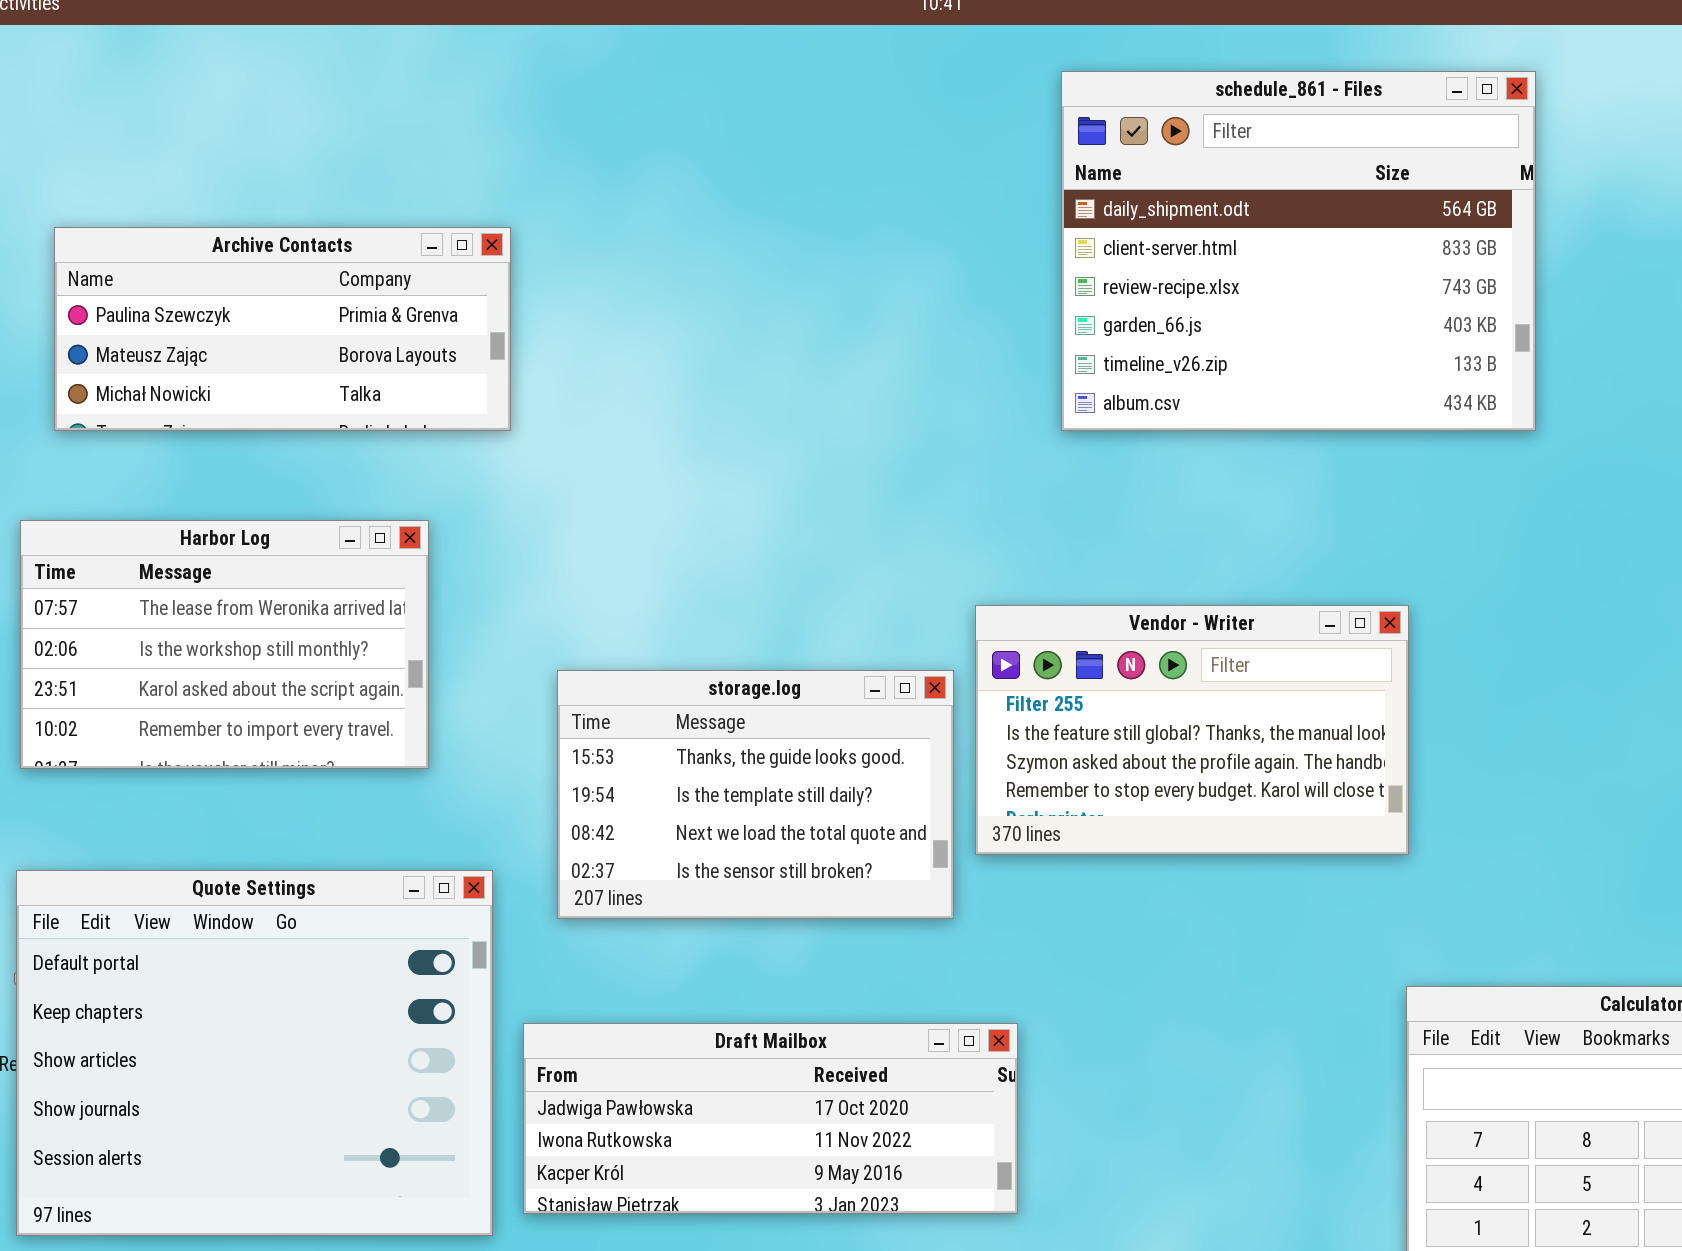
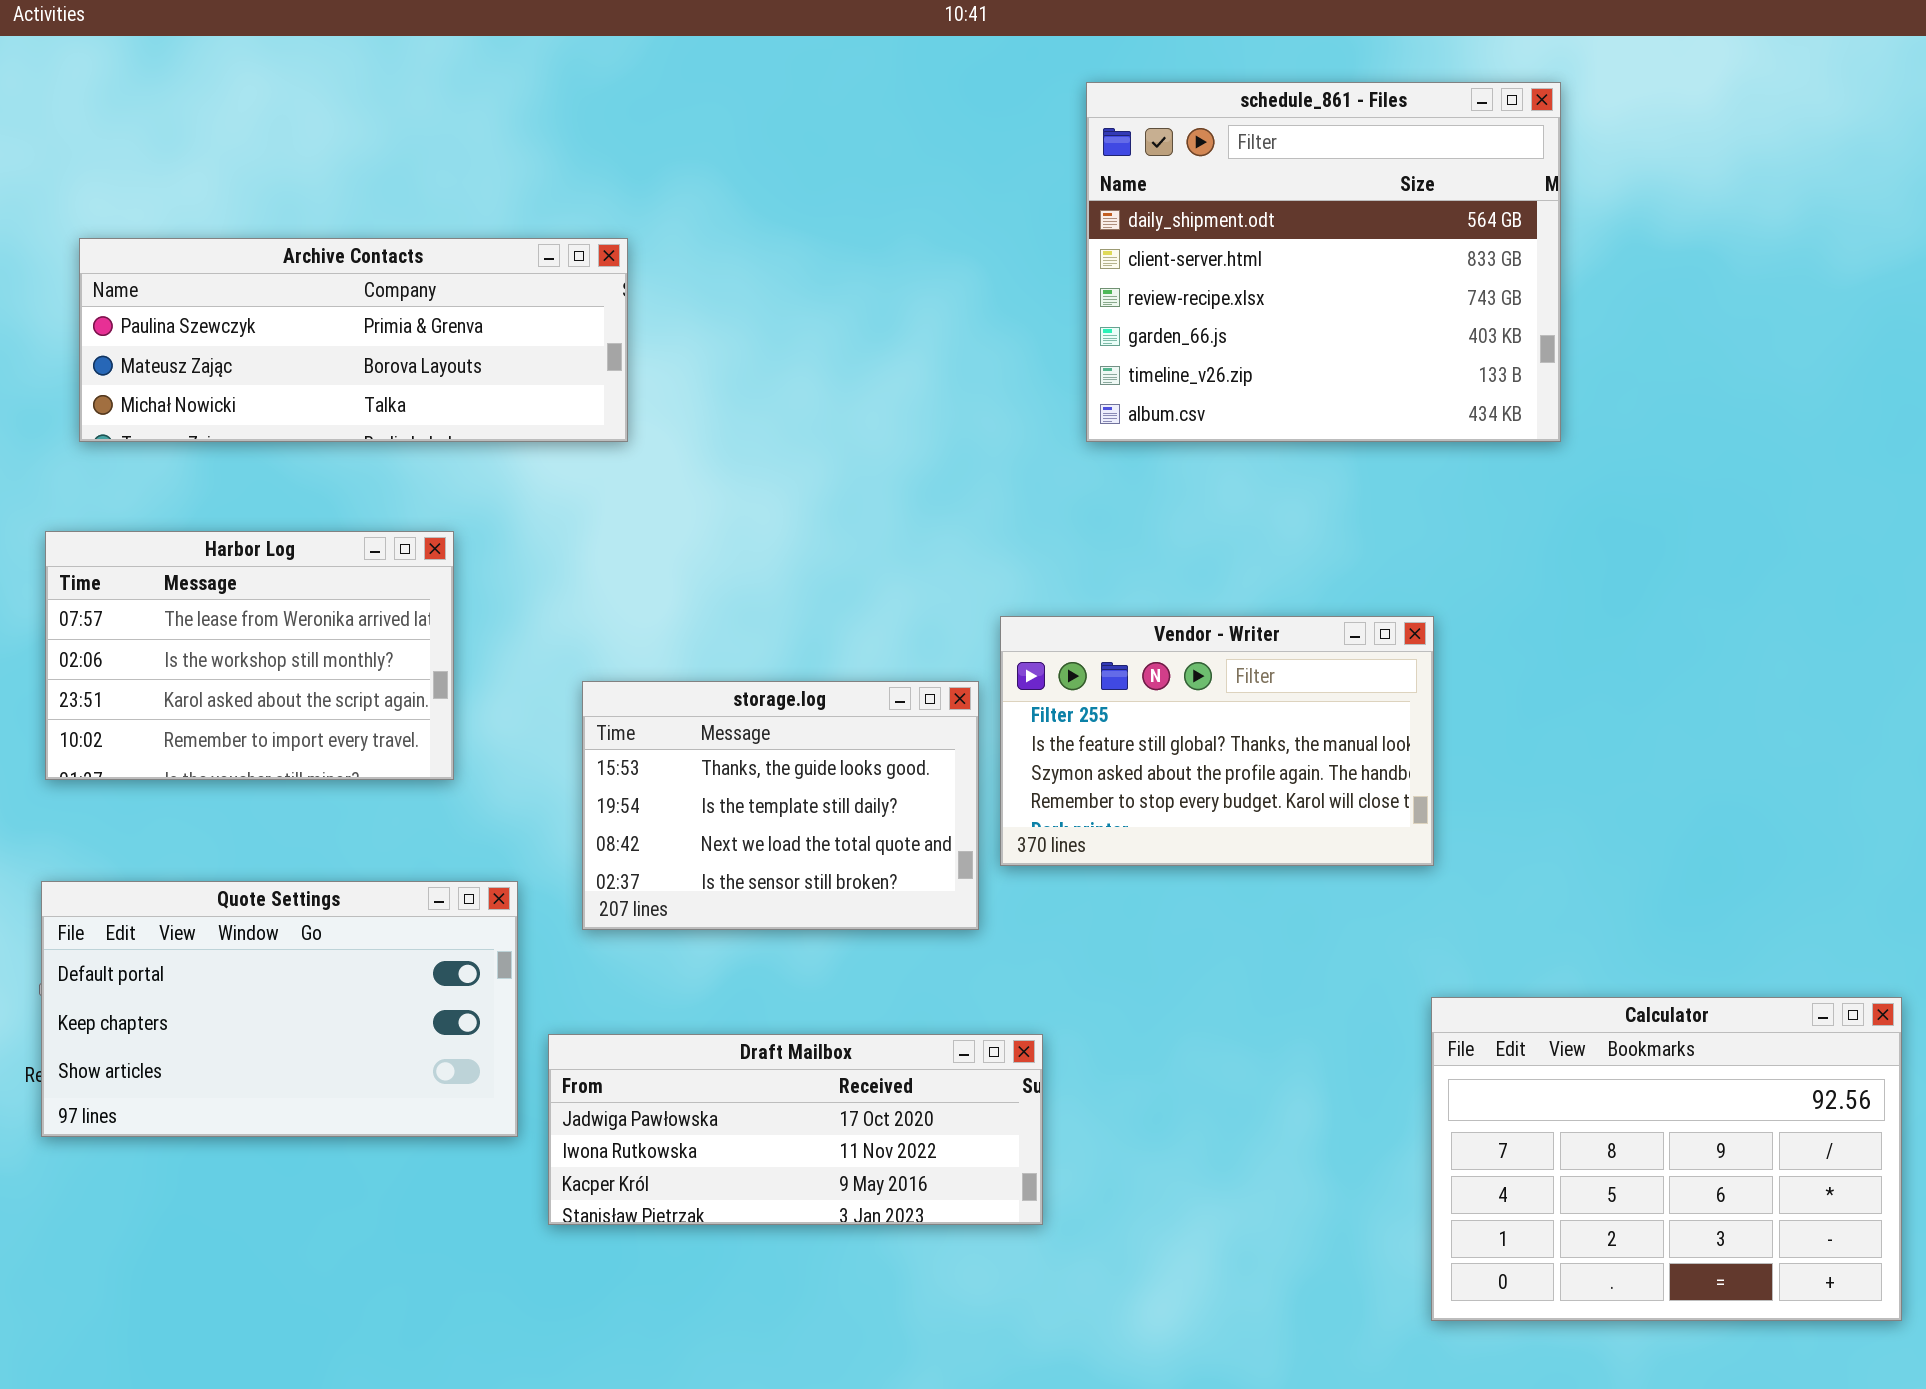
Archive Contacts: [54,227,511,431] -> [79,238,628,442], resized
Quote Settings: [16,870,493,1236] -> [41,881,518,1137], resized

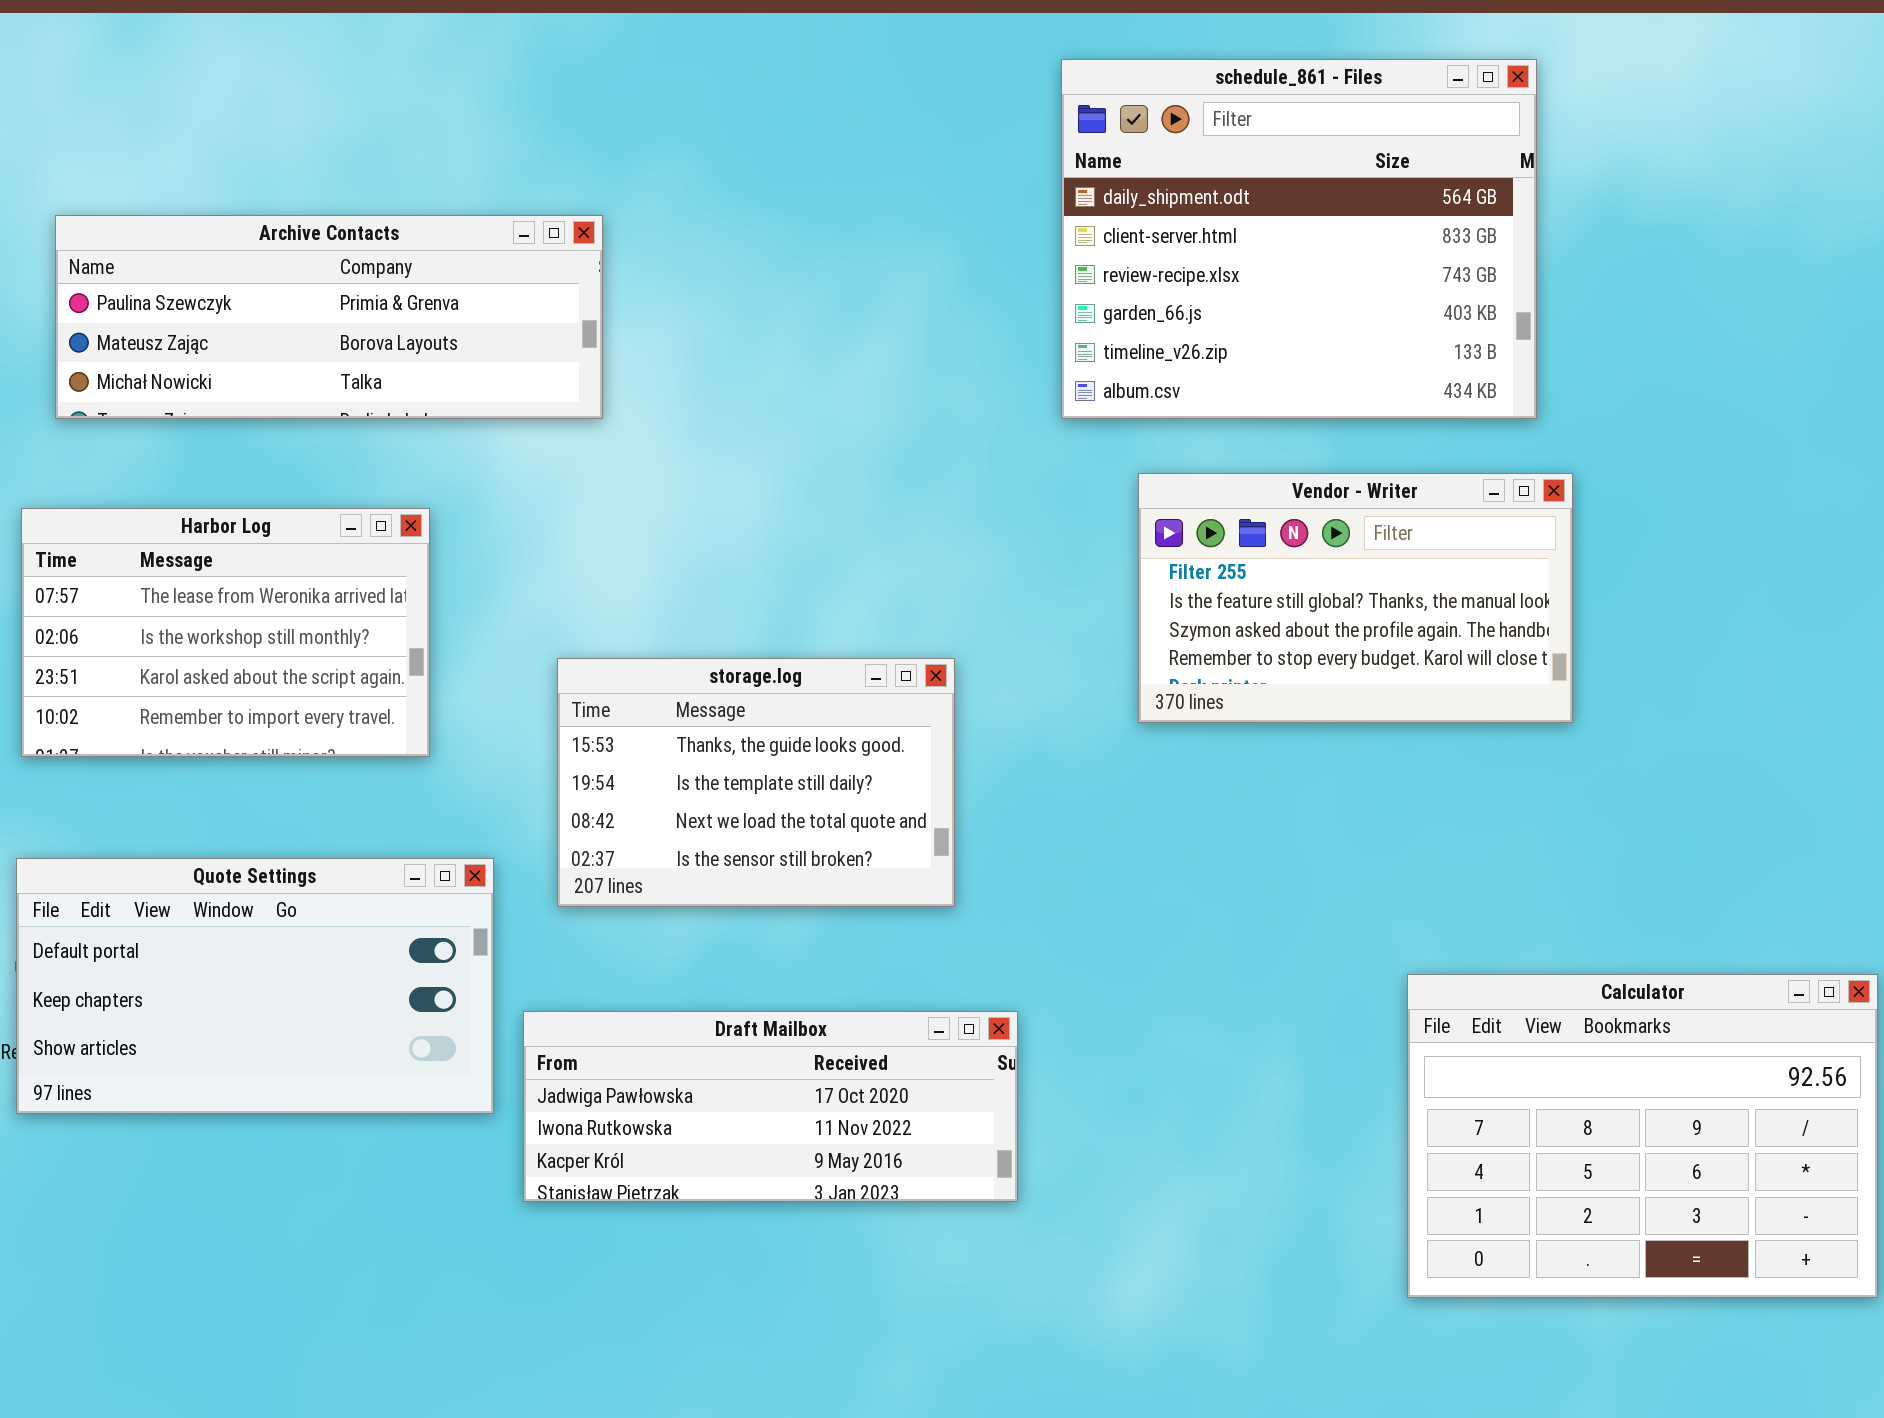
Vendor - Writer: [1000,616,1434,866] -> [1138,473,1573,723], moved

